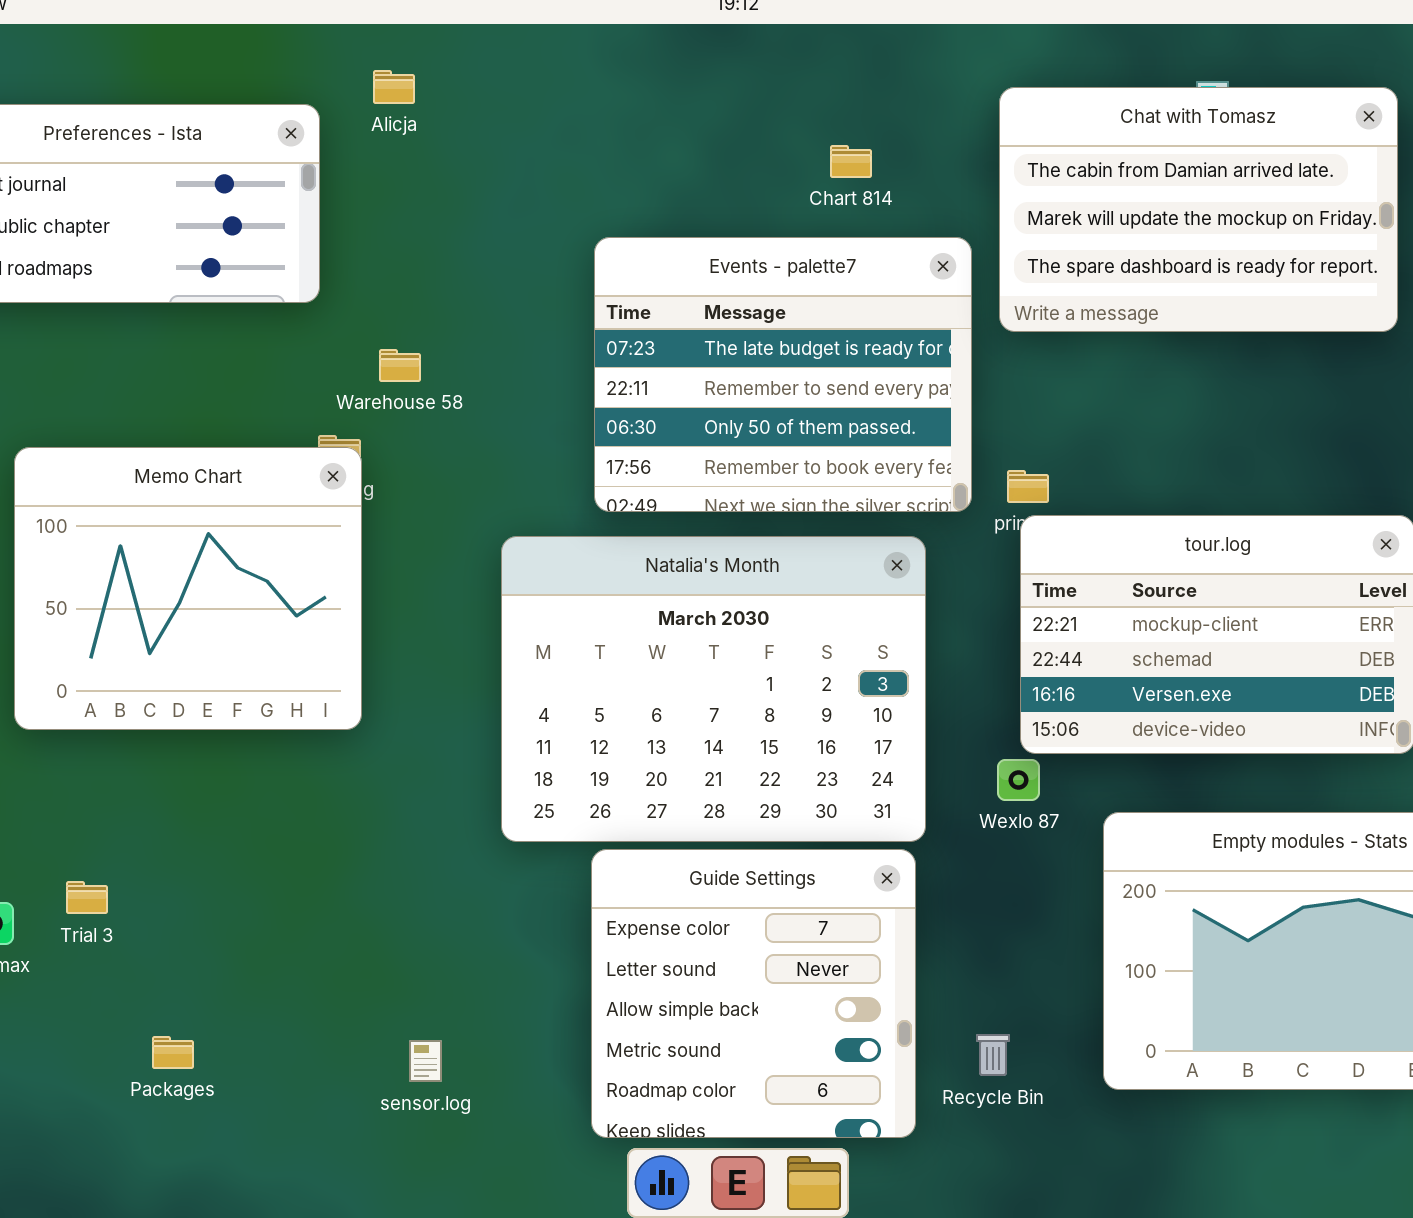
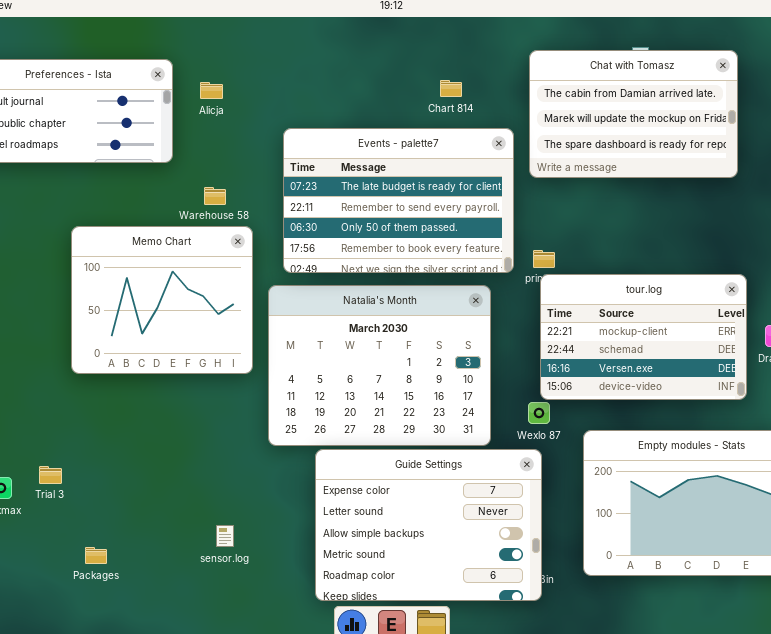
Alicja: [373,70,415,104] -> [200,82,223,99], moved
Events - palette7: [594,237,972,512] -> [283,128,514,273], resized
Memo Chart: [14,447,362,730] -> [71,226,253,374], moved
Guide Settings: [591,849,916,1138] -> [315,449,542,601], resized
sensor.log: [409,1040,442,1082] -> [216,525,234,547], moved

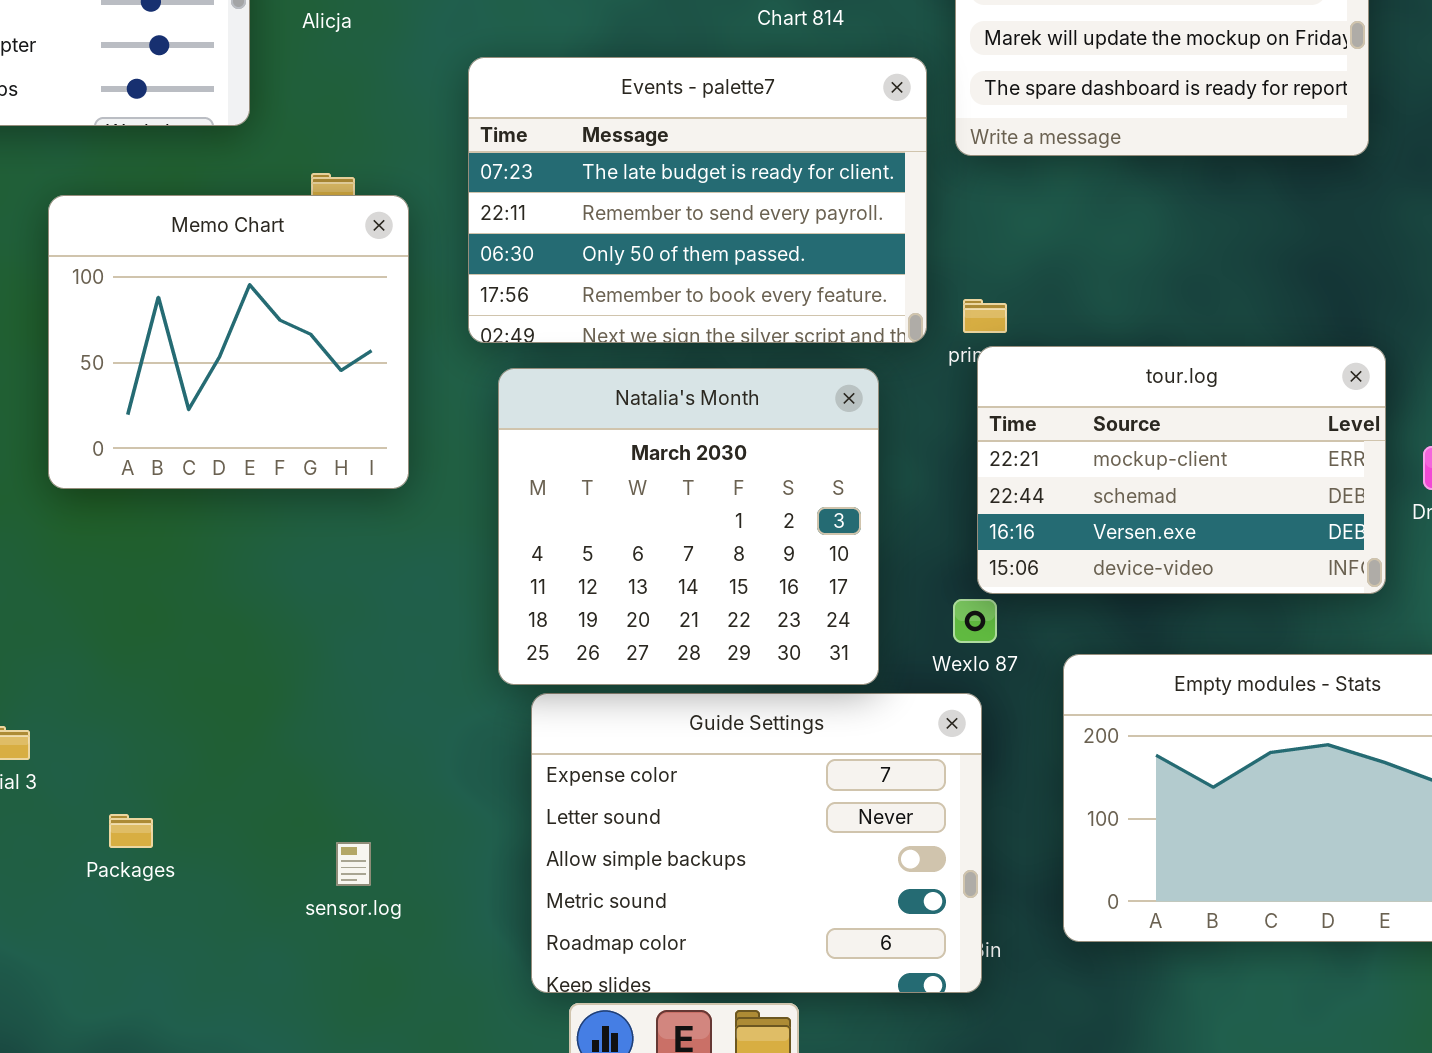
Memo Chart: [71,226,253,374] -> [48,195,409,489], moved
Natalia's Month: [268,285,491,446] -> [498,368,879,685], resized
Packages: [85,547,107,564] -> [109,814,153,848], moved

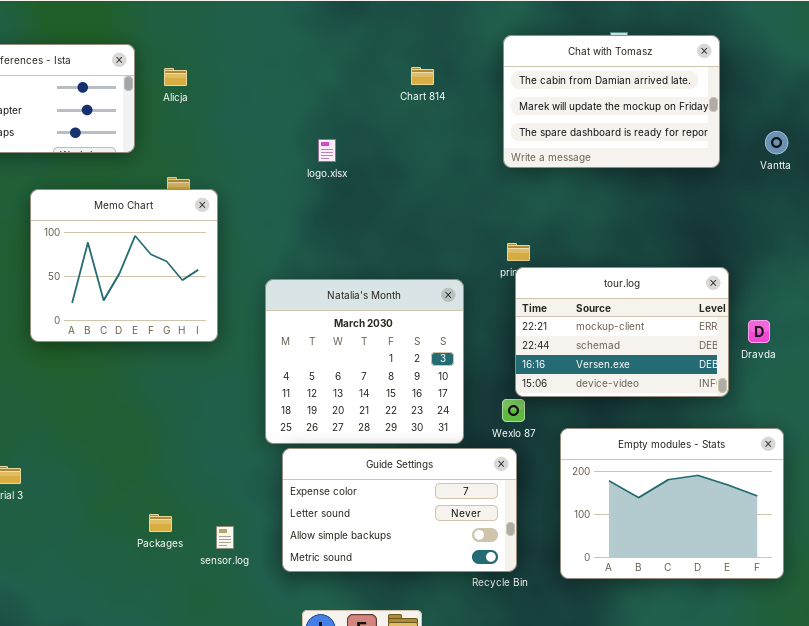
Events - palette7: [468,57,927,343] -> none, closed
Guide Settings: [531,693,982,993] -> [282,448,517,572], resized
Packages: [109,814,153,848] -> [149,514,172,532], moved
sensor.log: [336,842,371,886] -> [216,526,234,549], moved

